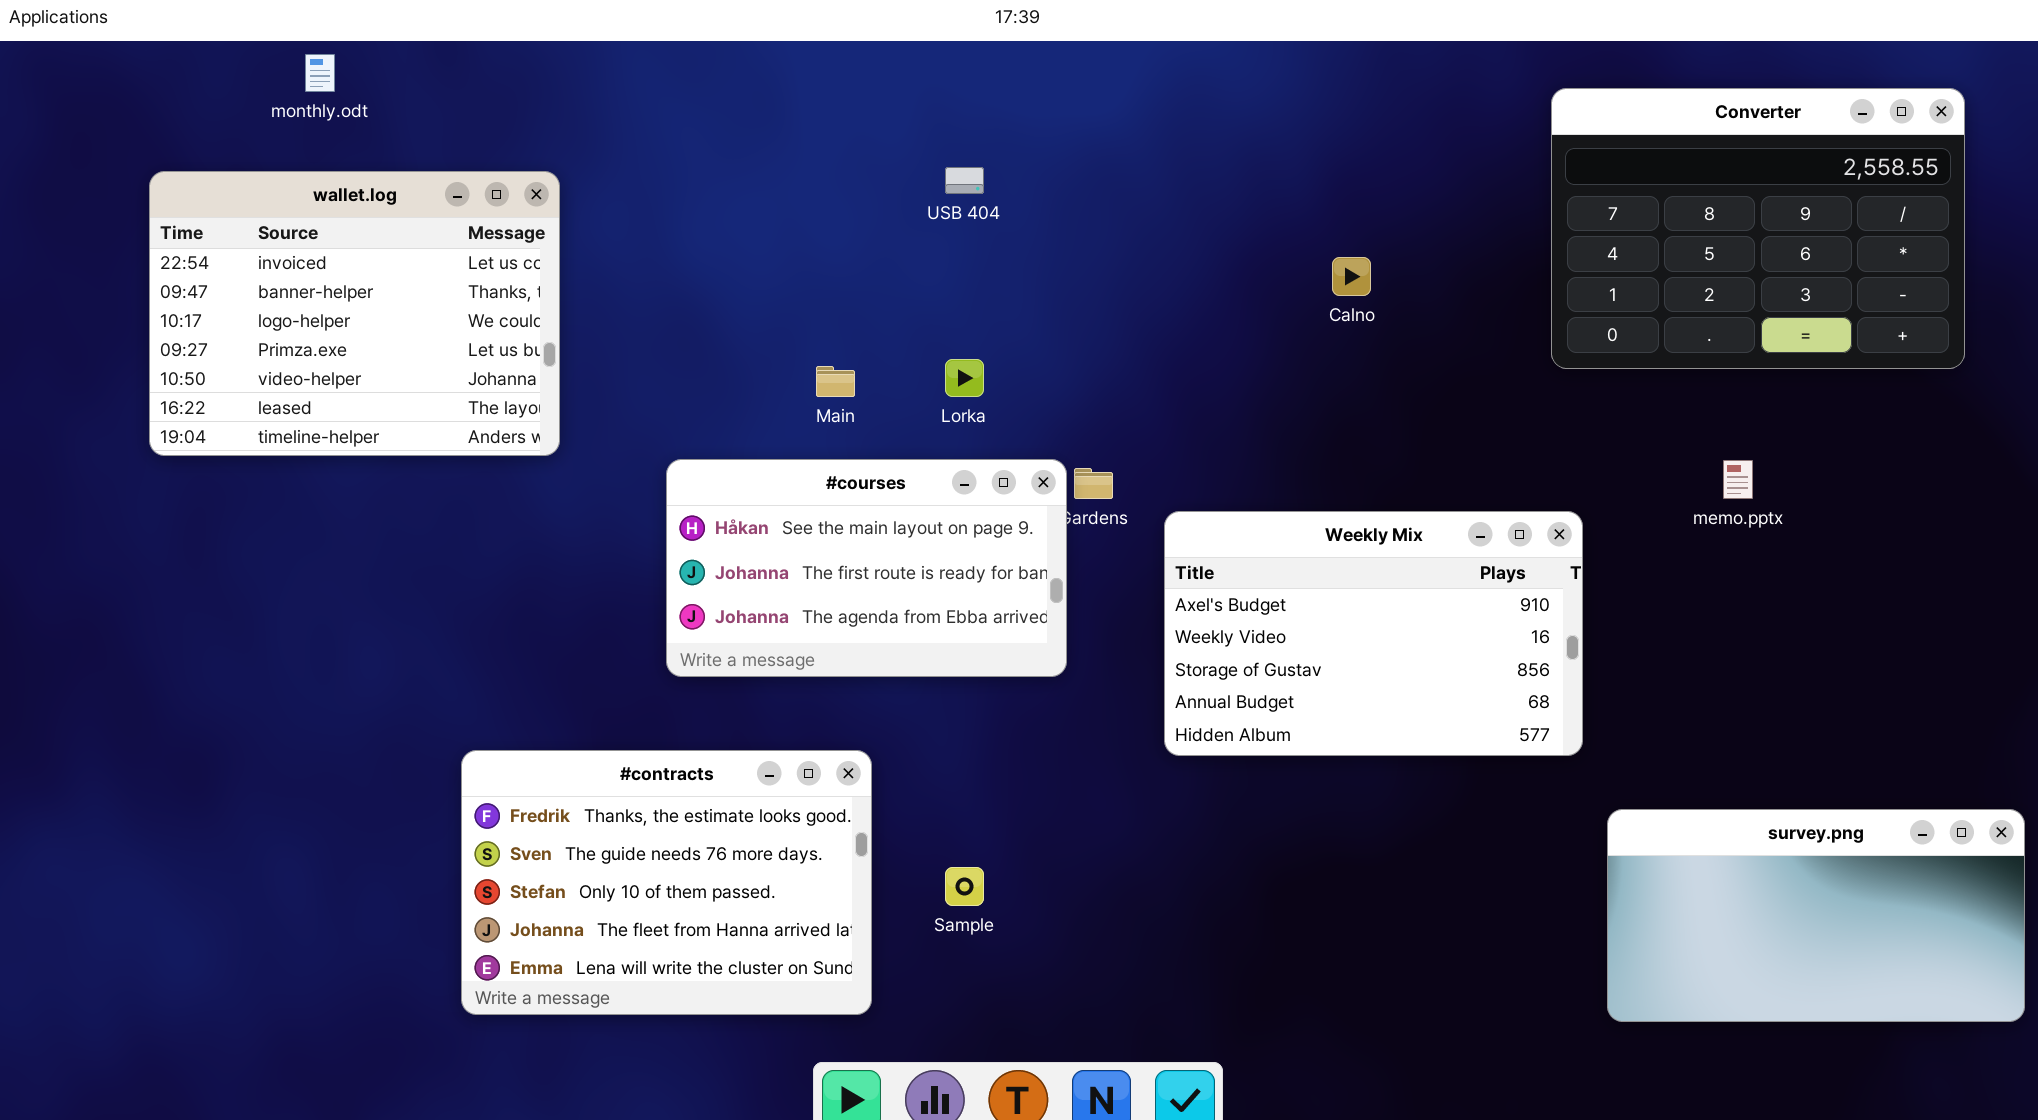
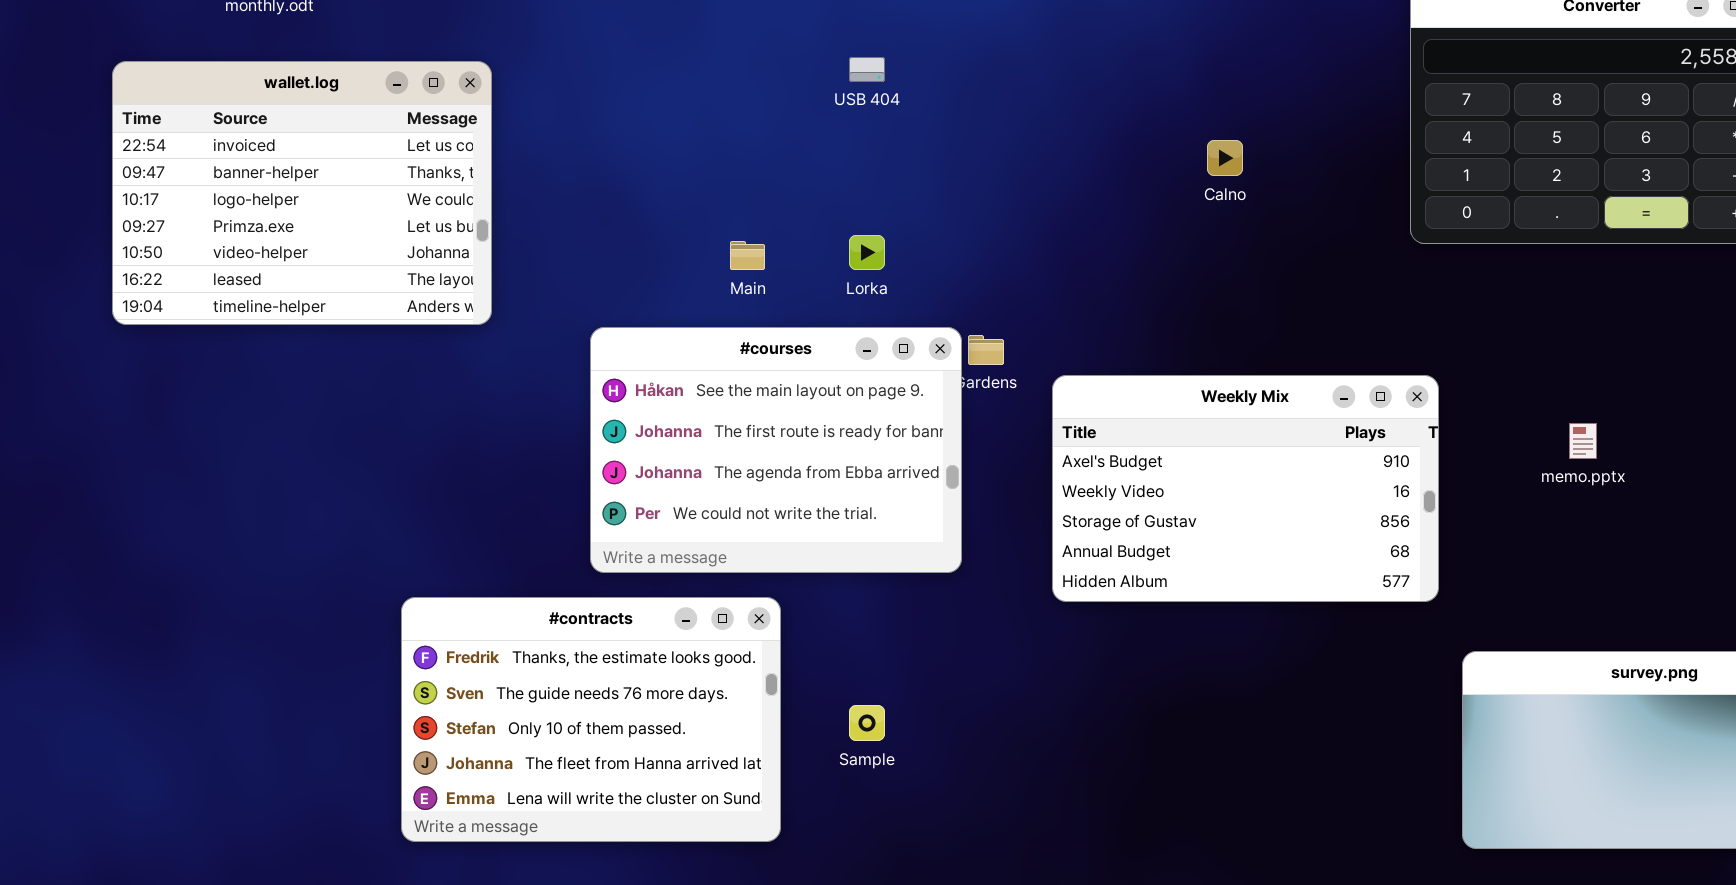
#courses: [666,459,1067,677] -> [590,327,962,573], resized
memo.pptx: [1723,460,1753,499] -> [1569,423,1597,459], moved

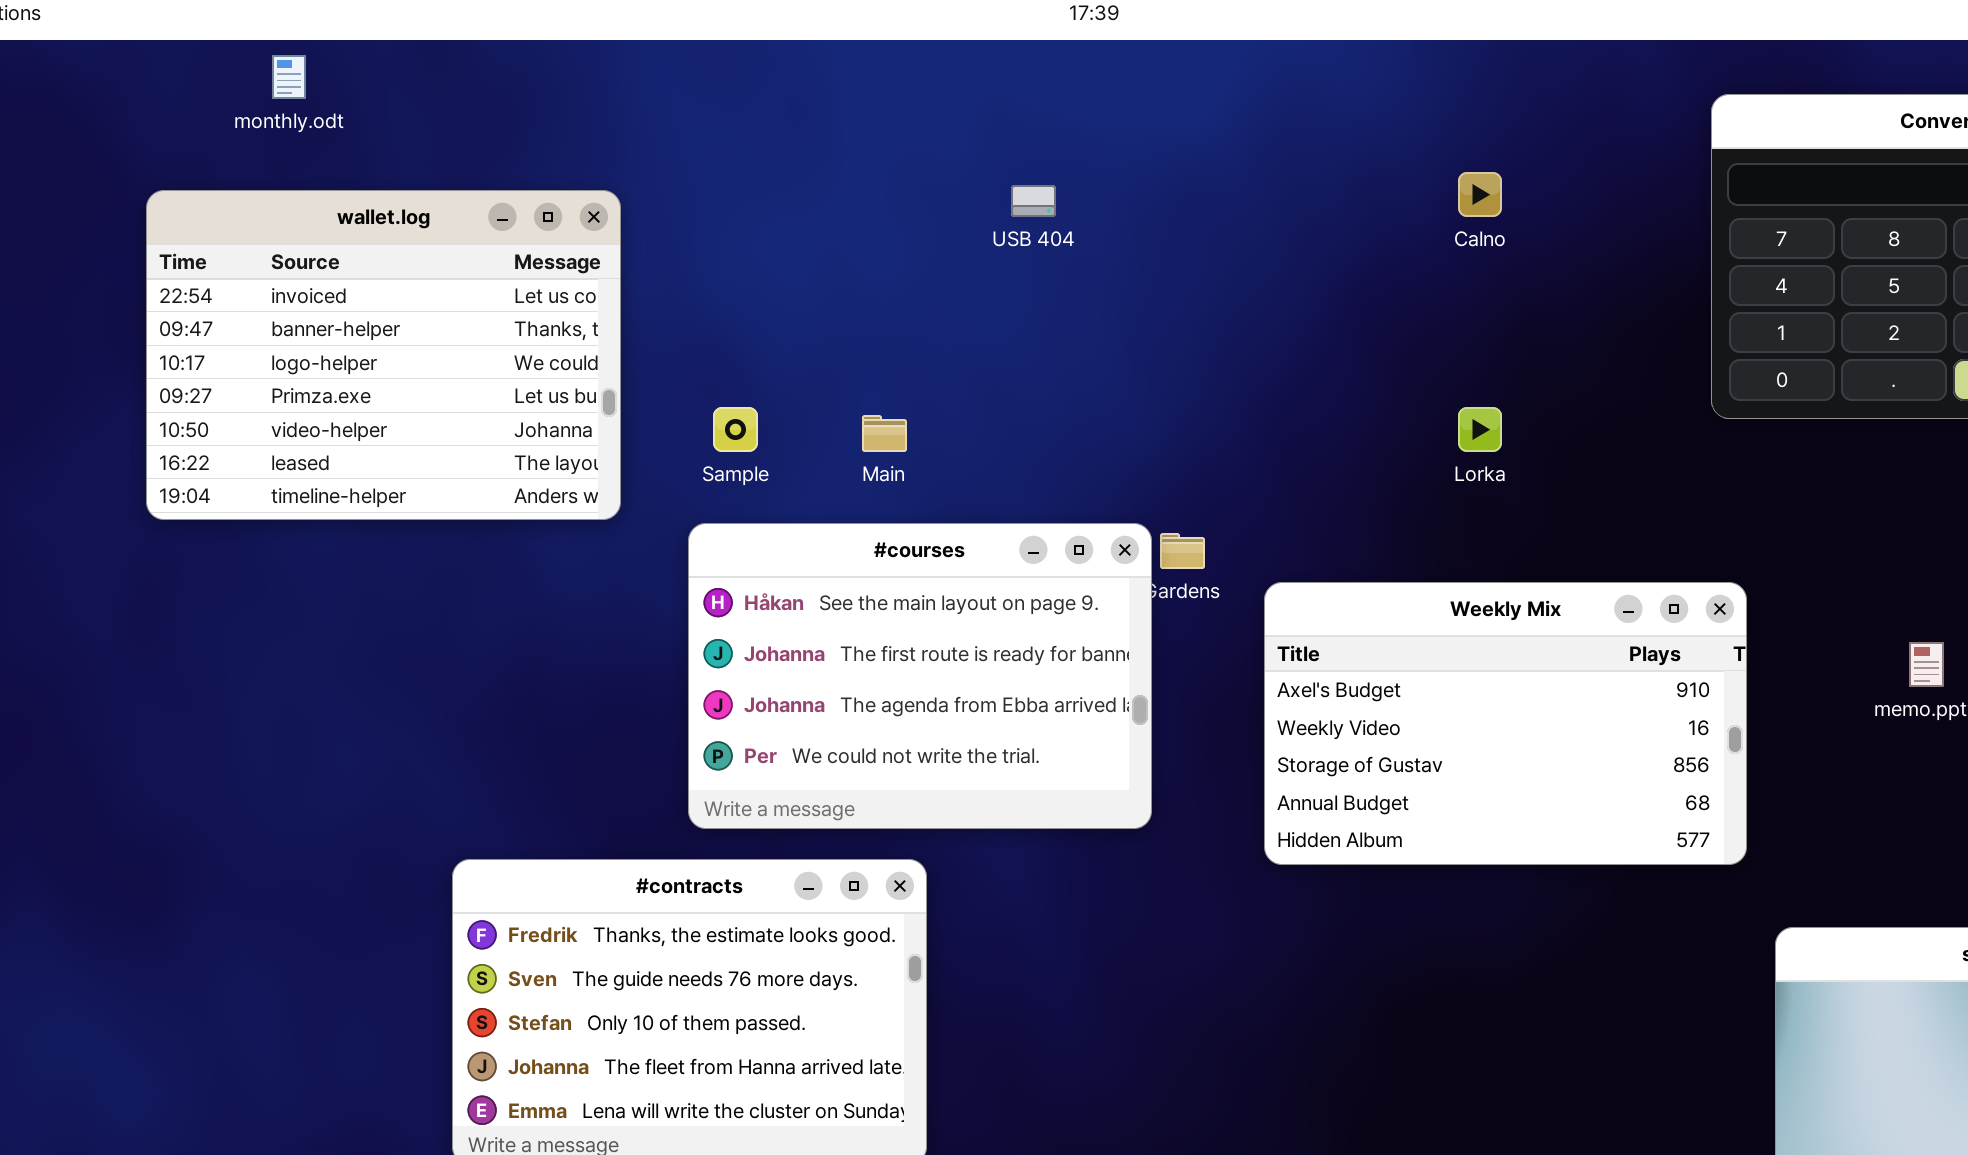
wallet.log: [112,61,492,325] -> [146,190,621,520], moved
Calno: [1207,140,1243,176] -> [1458,172,1502,217], moved
Lorka: [849,235,885,270] -> [1458,407,1502,452], moved
Sample: [849,705,885,741] -> [713,407,758,452], moved

